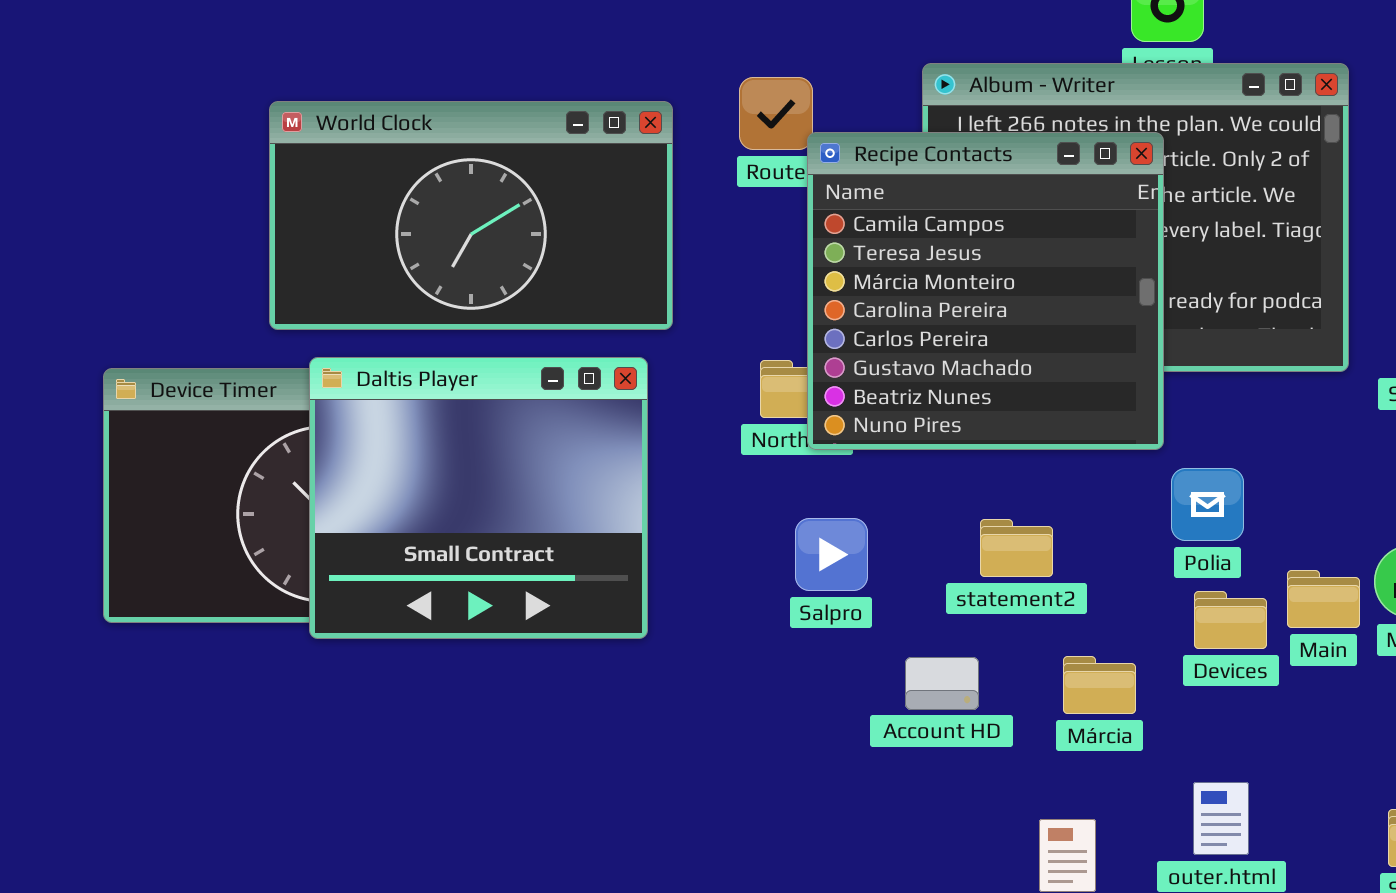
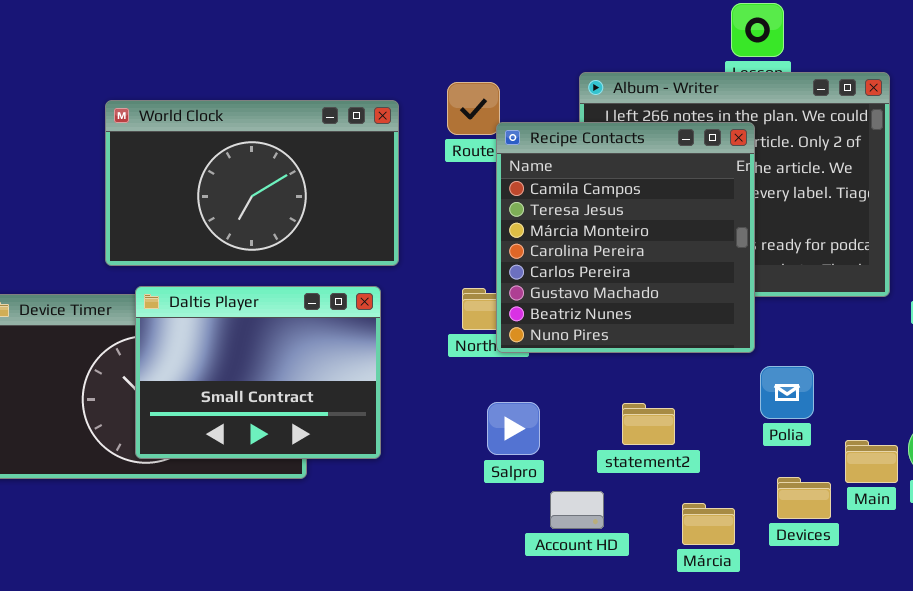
Daltis Player: [309,357,648,639] -> [135,286,381,459], resized
Devices: [1194,591,1267,649] -> [777,477,831,519], moved
Account HD: [905,657,979,710] -> [550,491,604,529], moved

